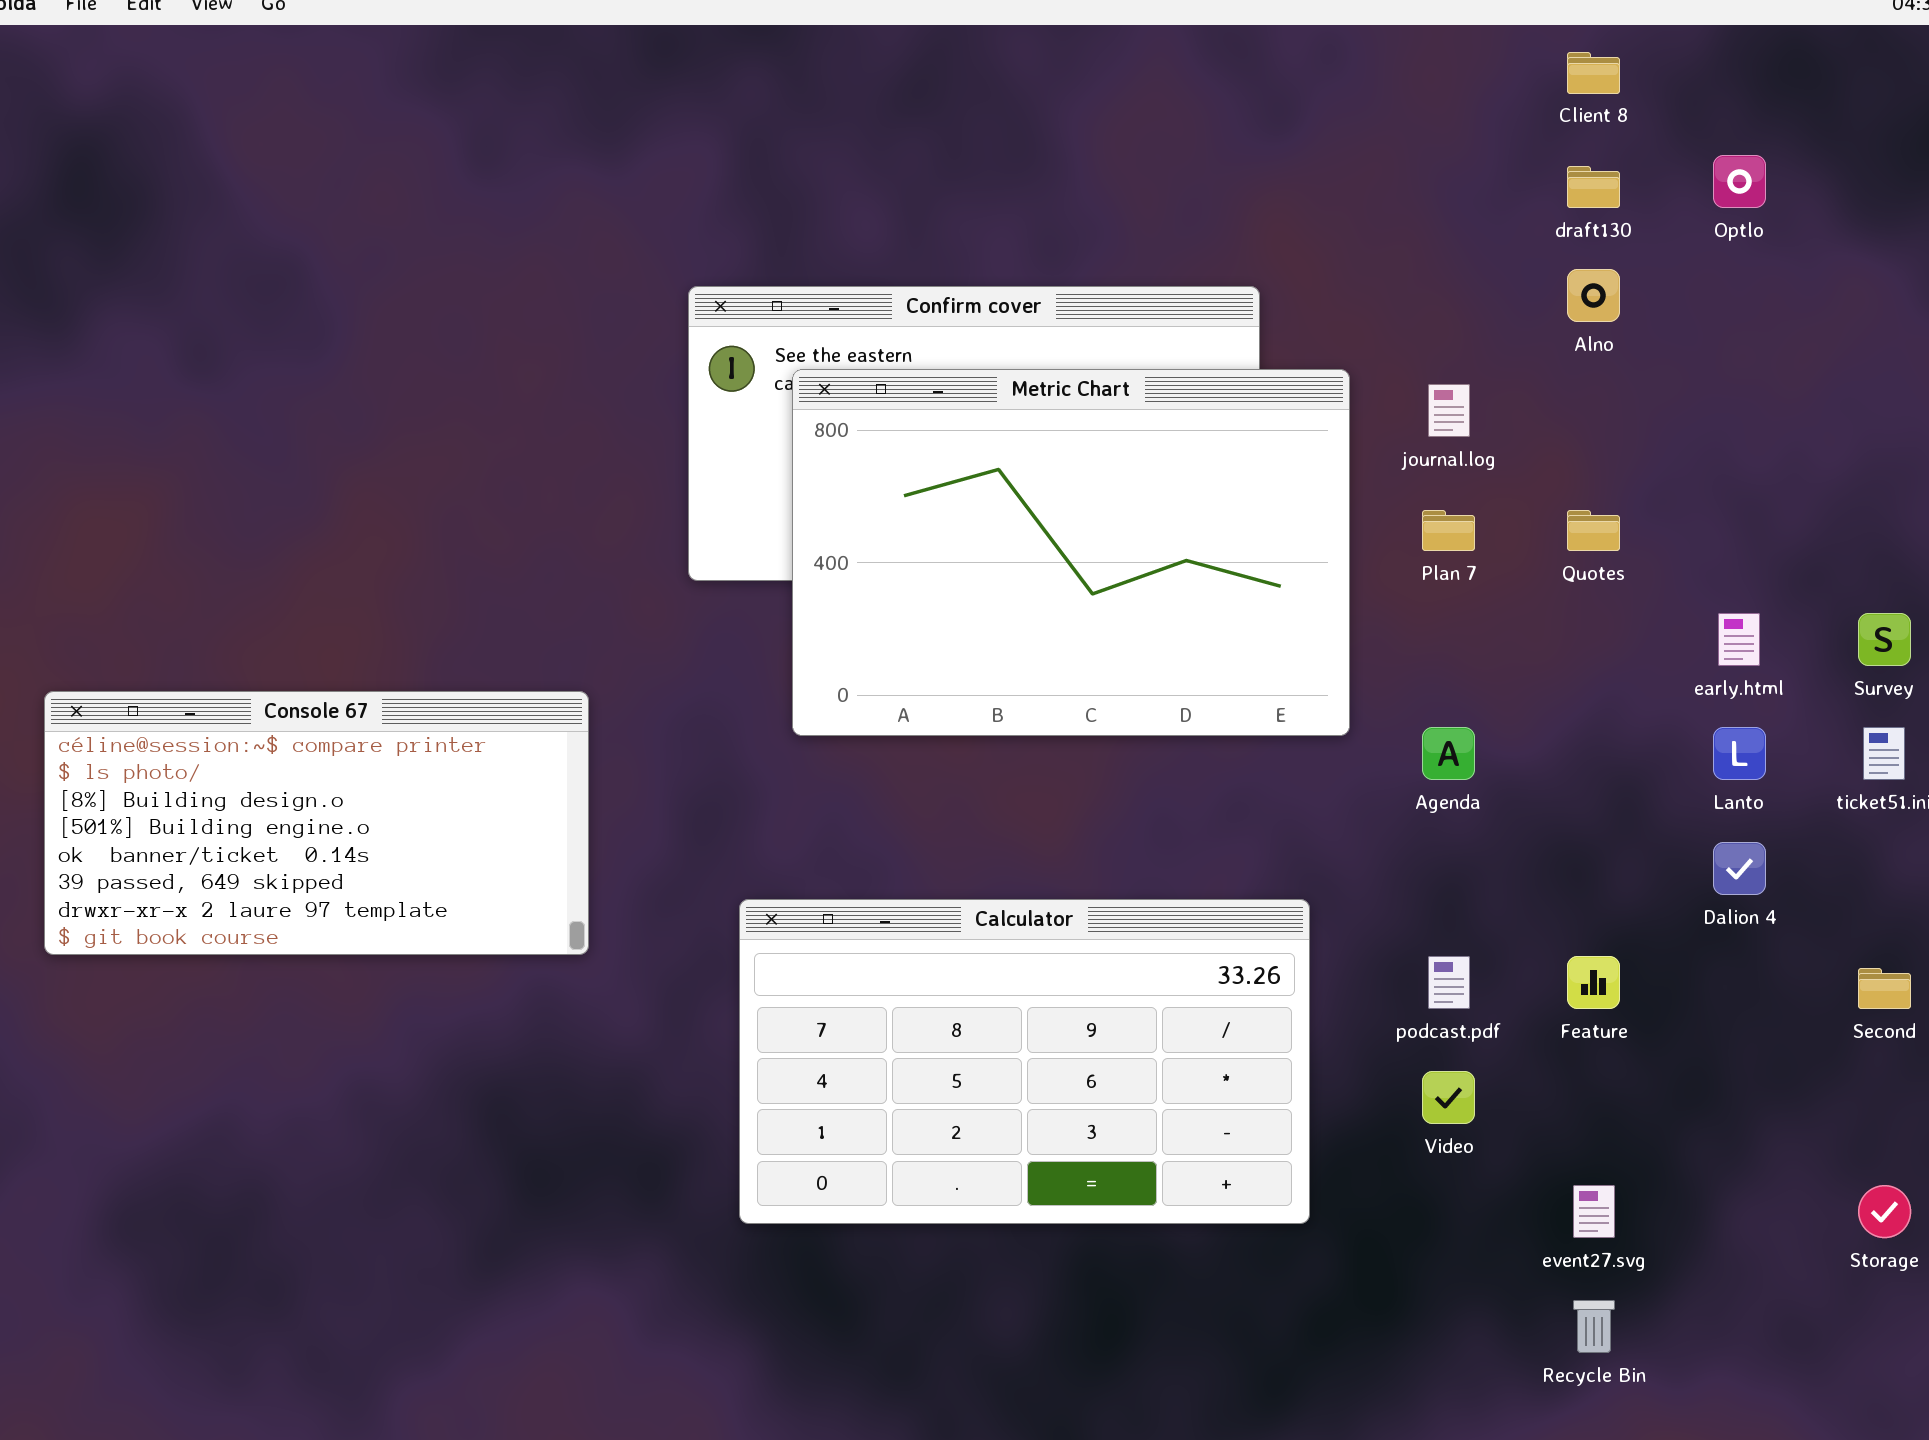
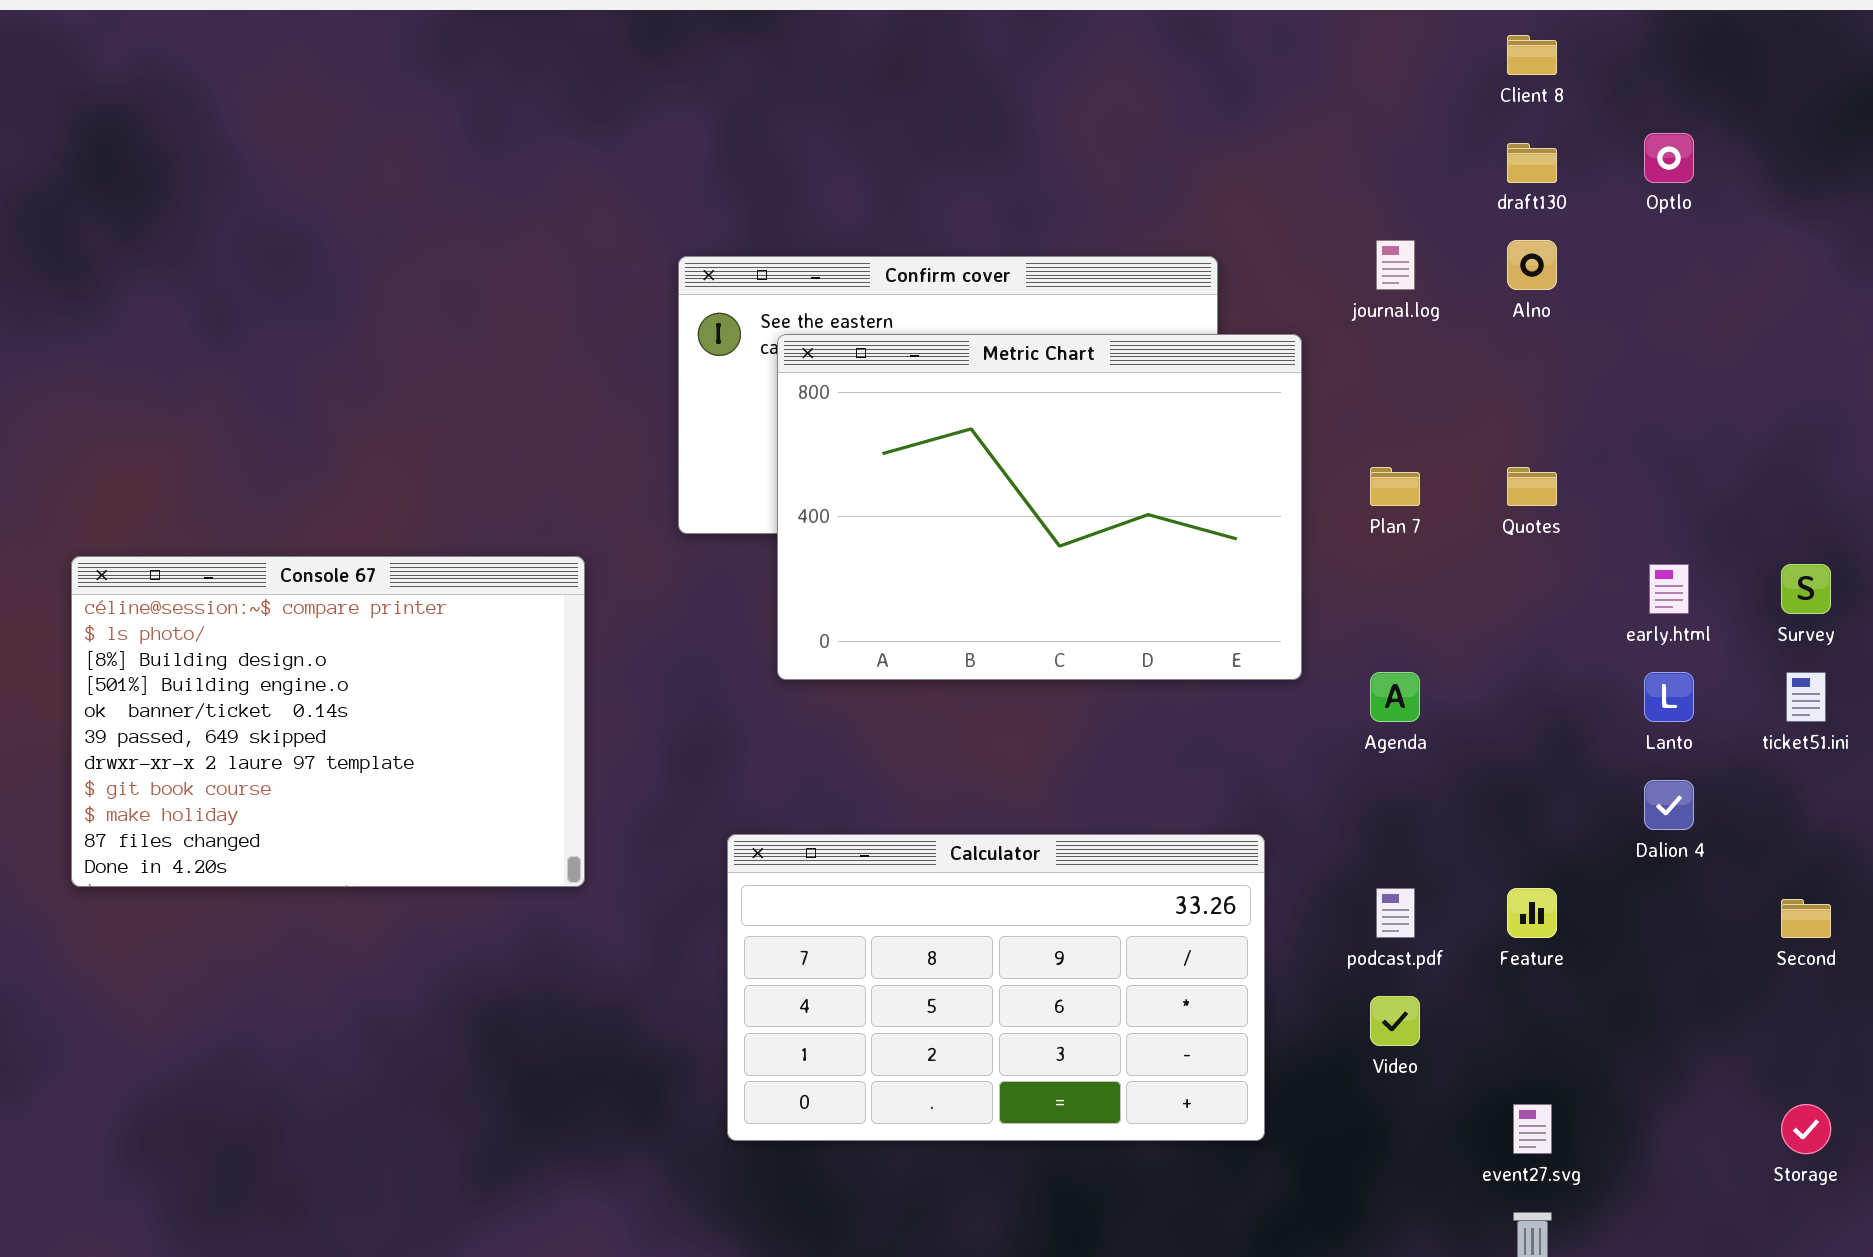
journal.log: [1428,384,1470,437] -> [1376,240,1415,290], moved
Console 67: [44,691,589,955] -> [71,556,585,887], resized

